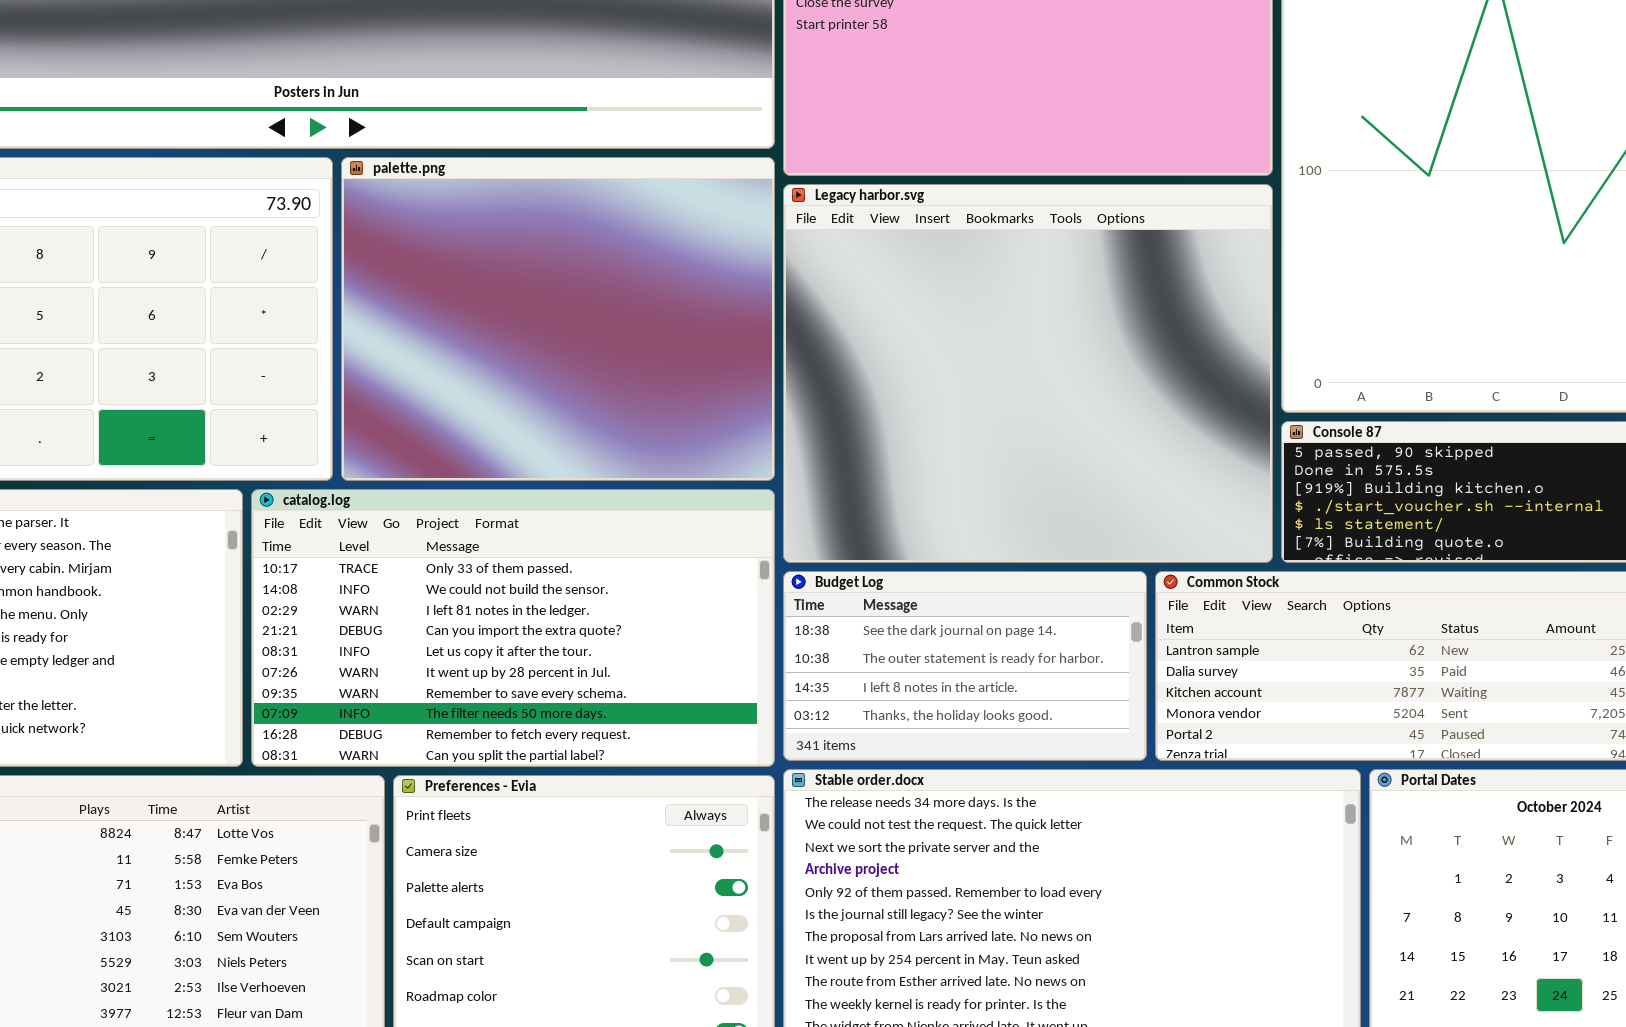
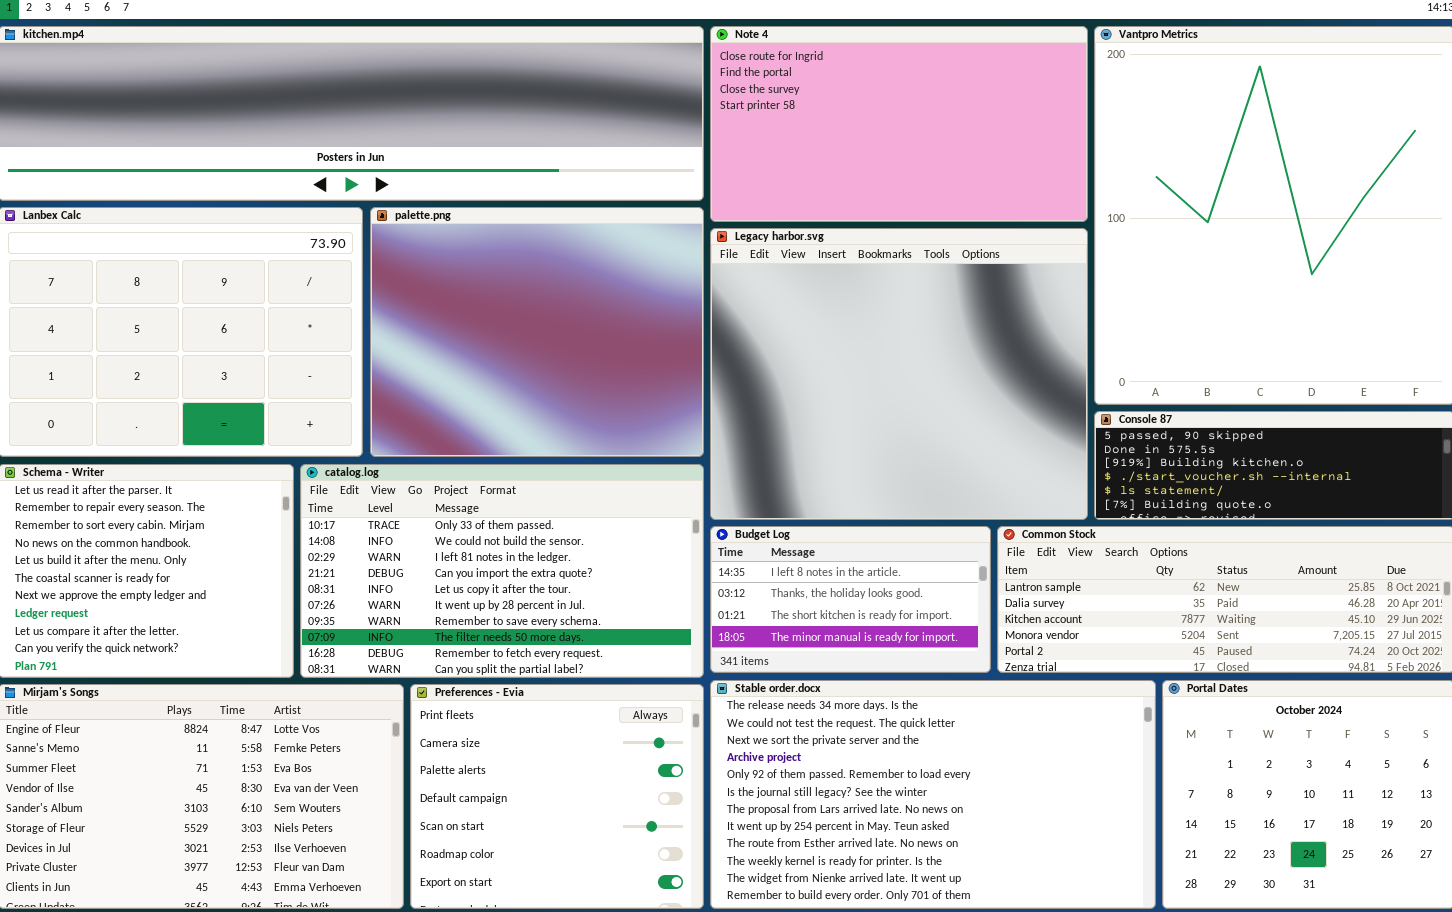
Budget Log: [783,571,1147,761] -> [710,526,991,673], scrolled down 2 rows

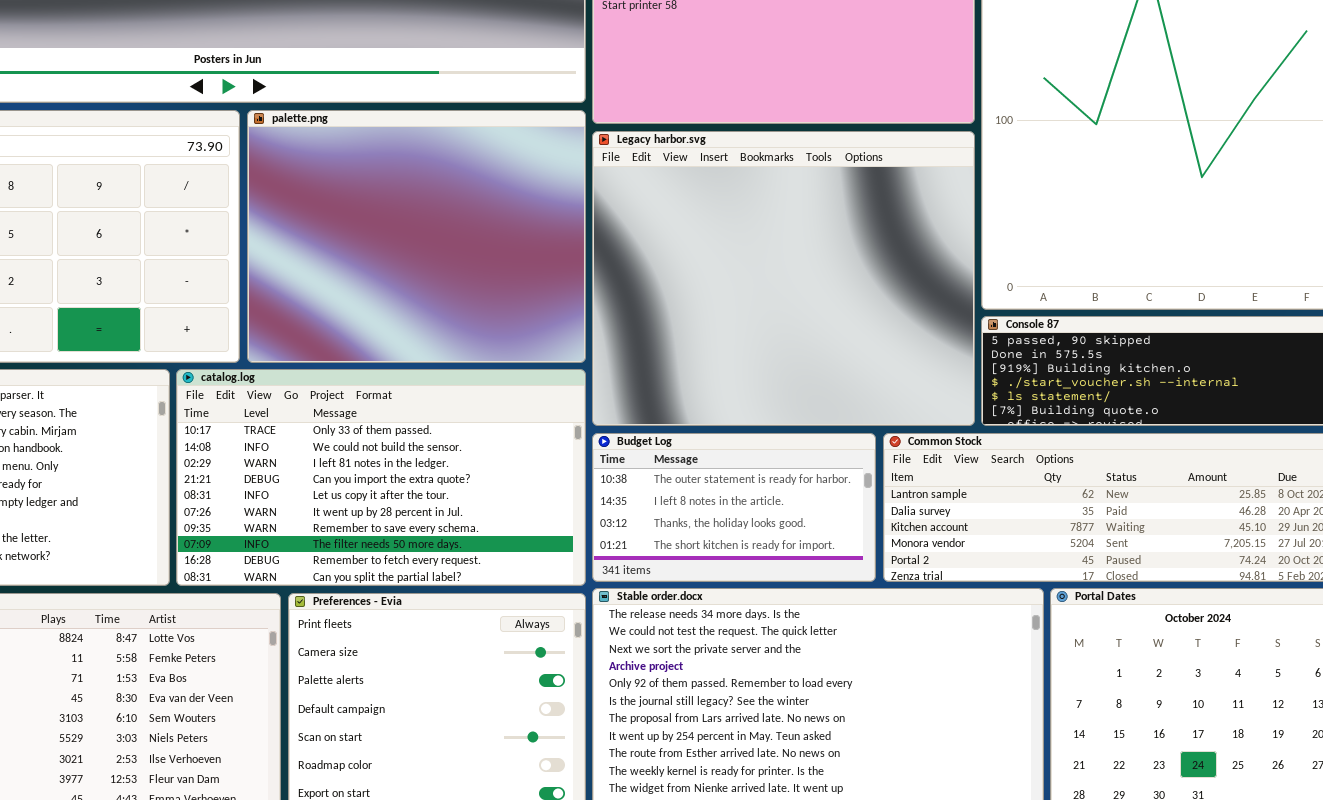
Budget Log: [710,526,991,673] -> [592,433,876,582], scrolled up 1 row

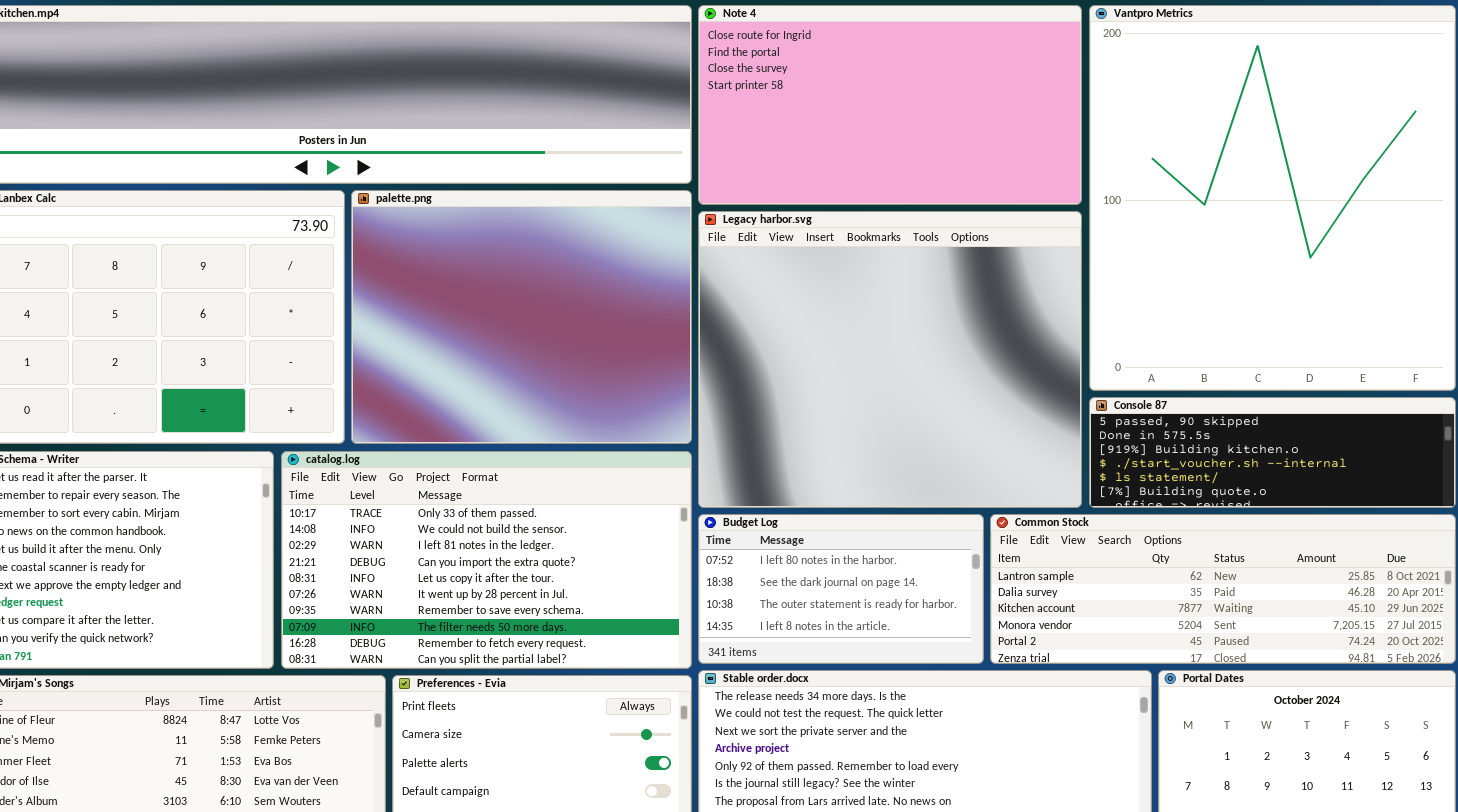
Budget Log: [592,433,876,582] -> [698,514,984,664], scrolled up 2 rows

